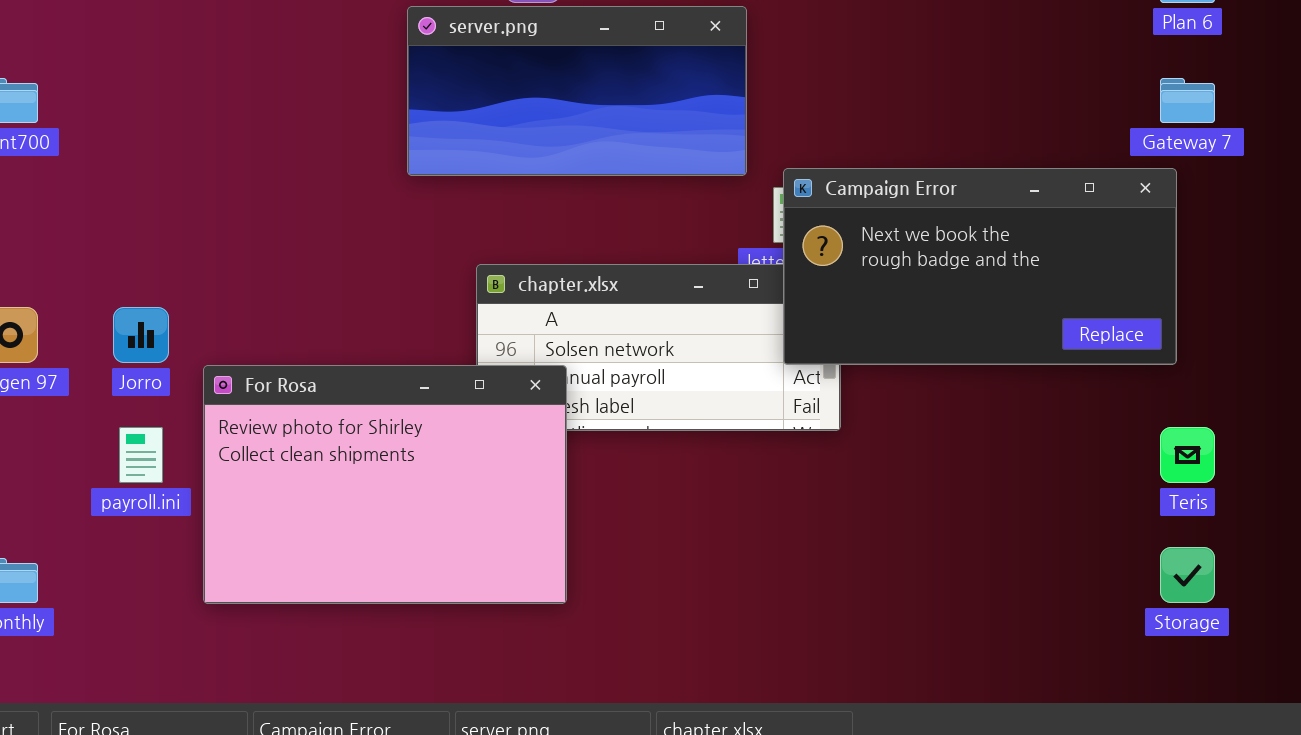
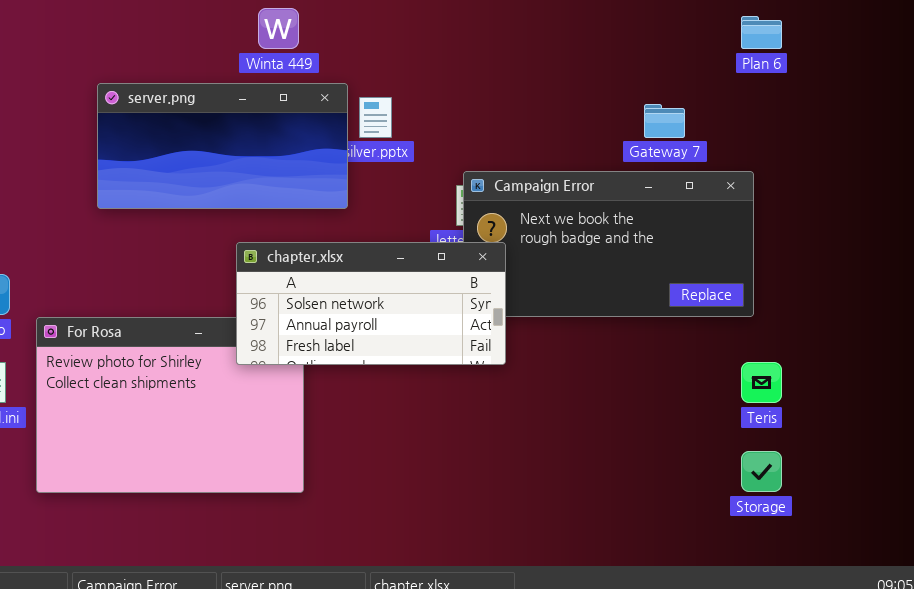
server.png: [407,6,747,176] -> [97,83,348,209], moved
Gateway 7: [1160,78,1215,123] -> [644,104,685,138], moved
chapter.xlsx: [476,264,841,431] -> [236,242,506,365], raised

